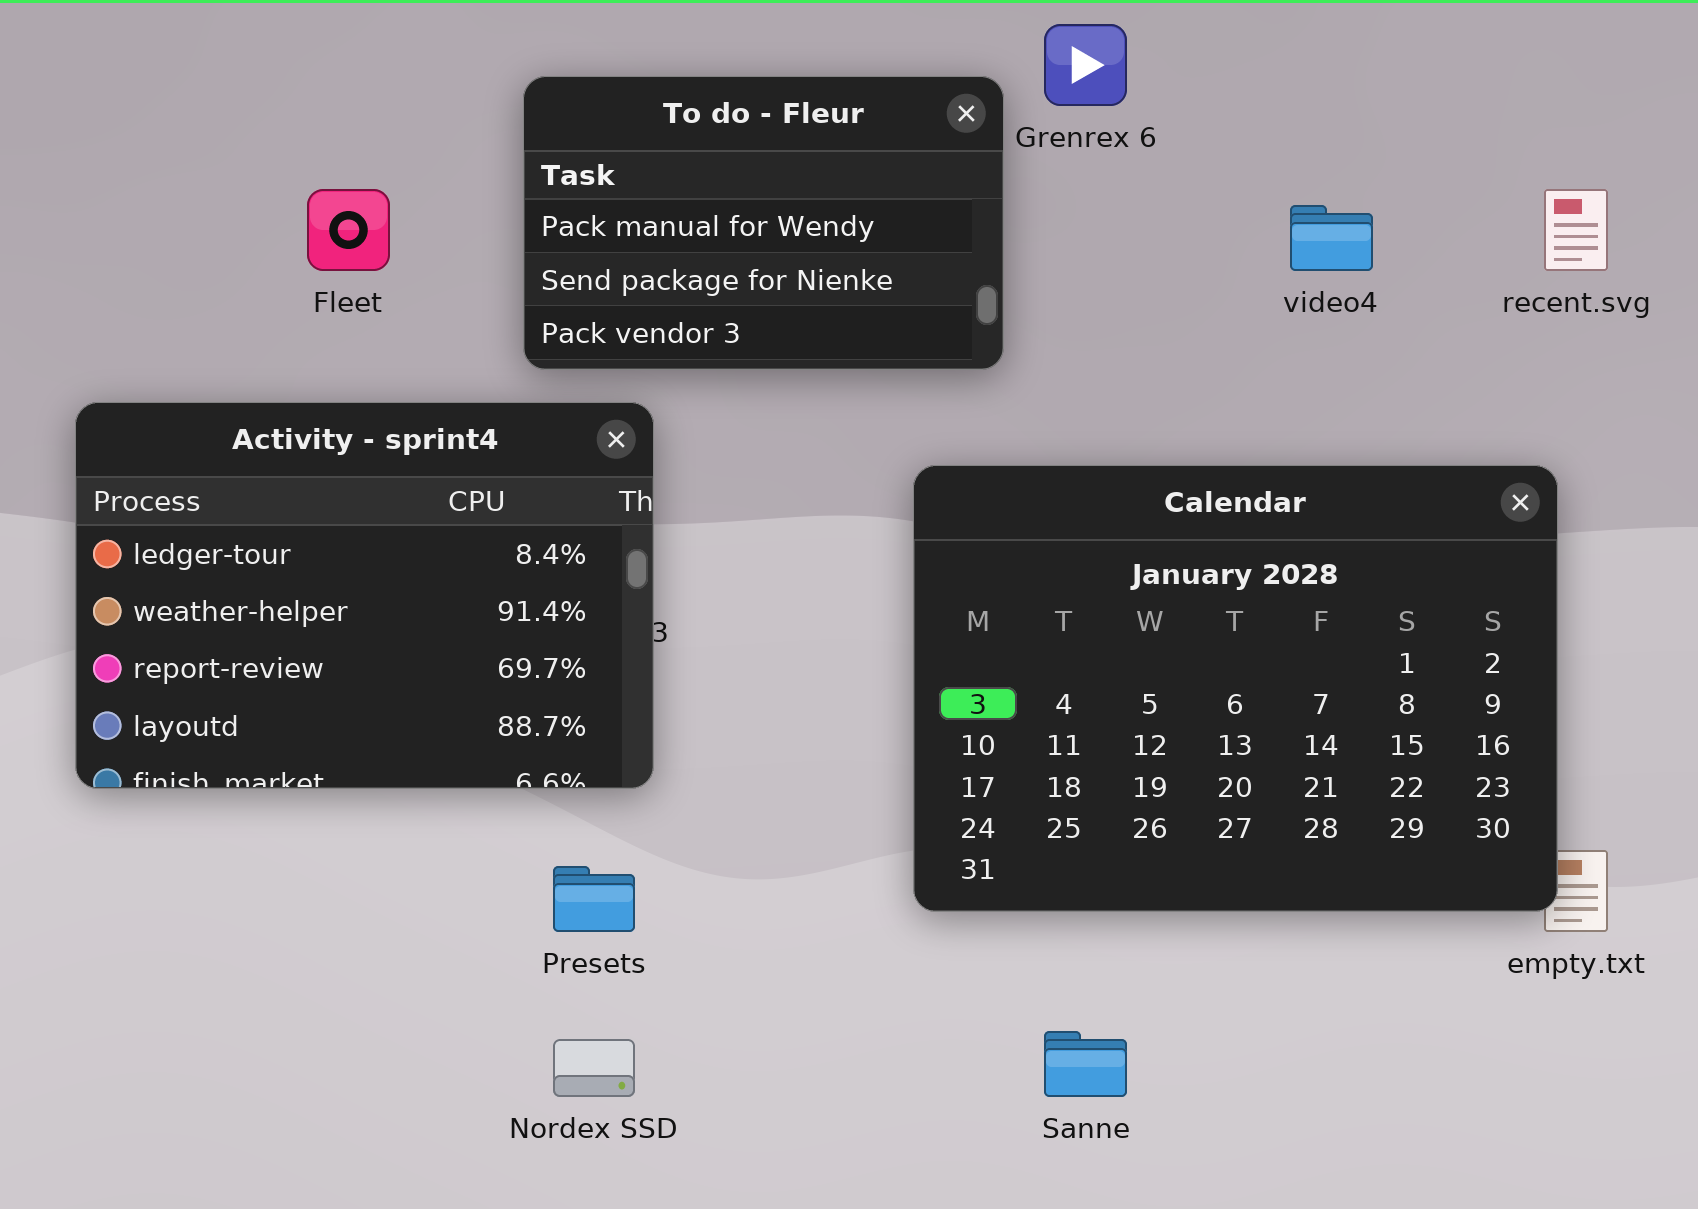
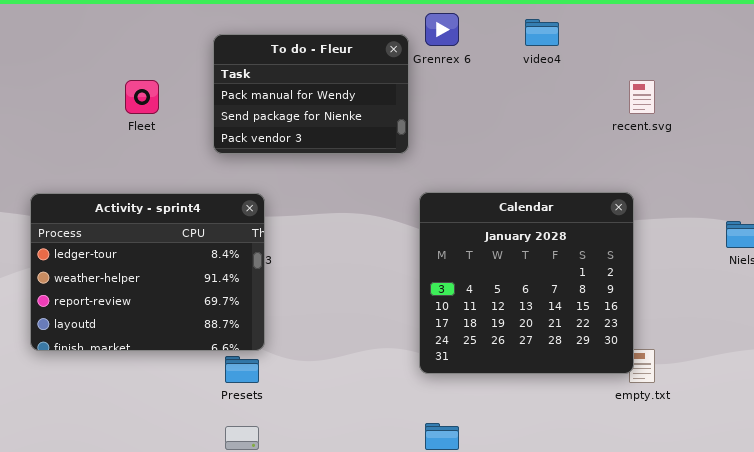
video4: [1290,205,1373,271] -> [525,19,559,46], moved
Activity - sprint4: [75,402,654,789] -> [30,193,265,351], moved
Calendar: [913,465,1558,912] -> [419,192,634,374], resized

